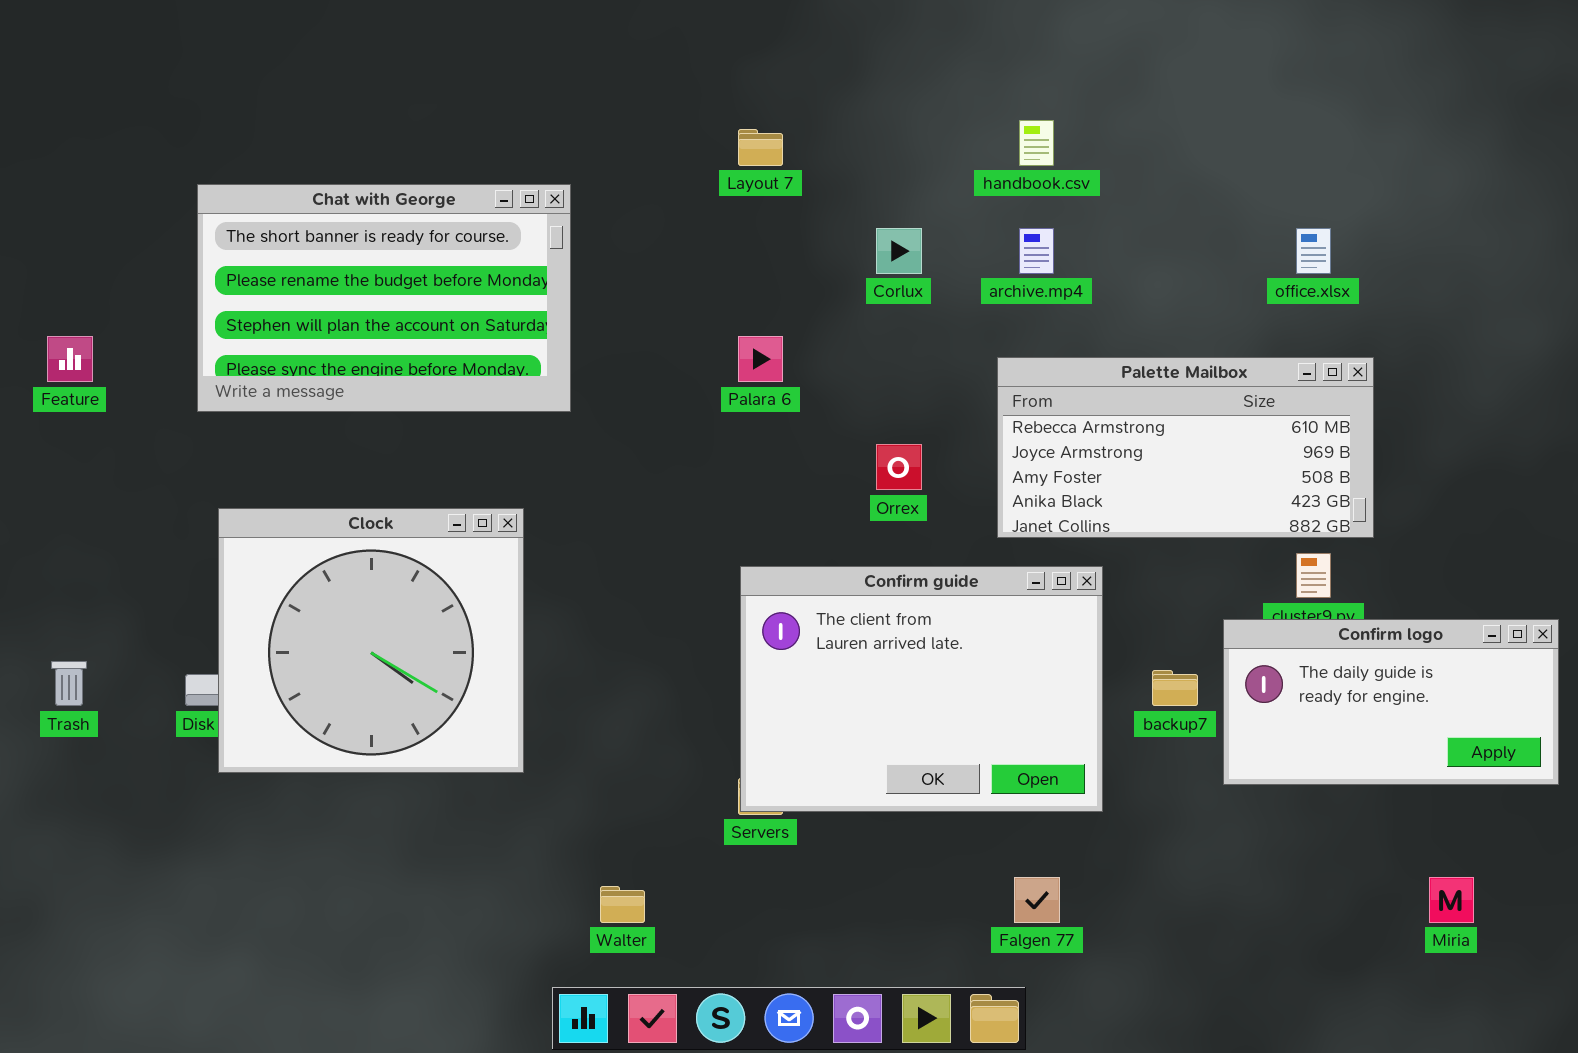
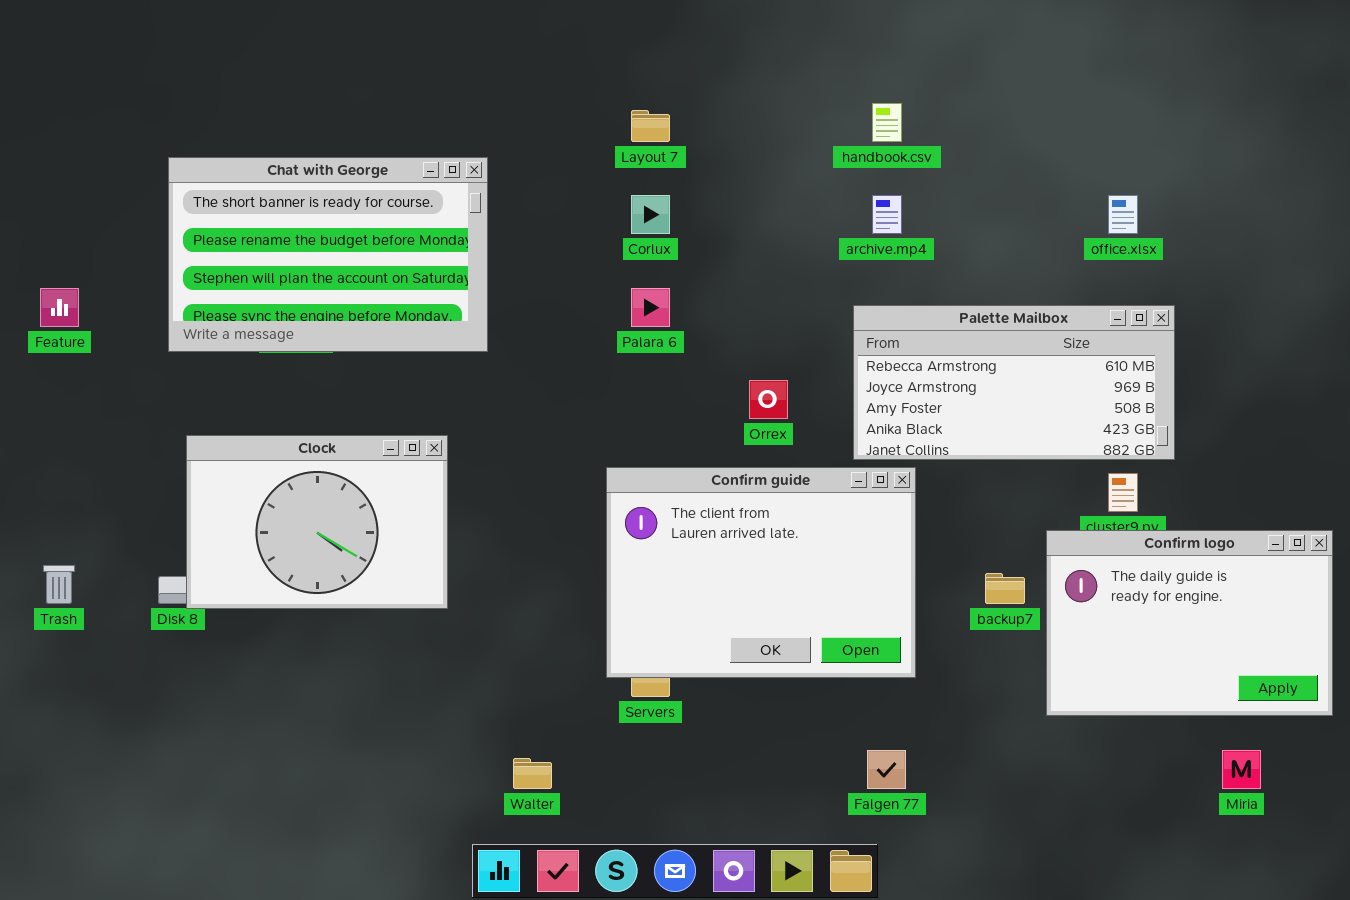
Corlux: [876,228,922,274] -> [631,195,670,234], moved
Clock: [218,508,524,773] -> [186,435,448,609], resized
Confirm guide: [740,566,1103,812] -> [606,467,916,678], moved
Confirm logo: [1223,619,1559,785] -> [1046,530,1333,716], resized

